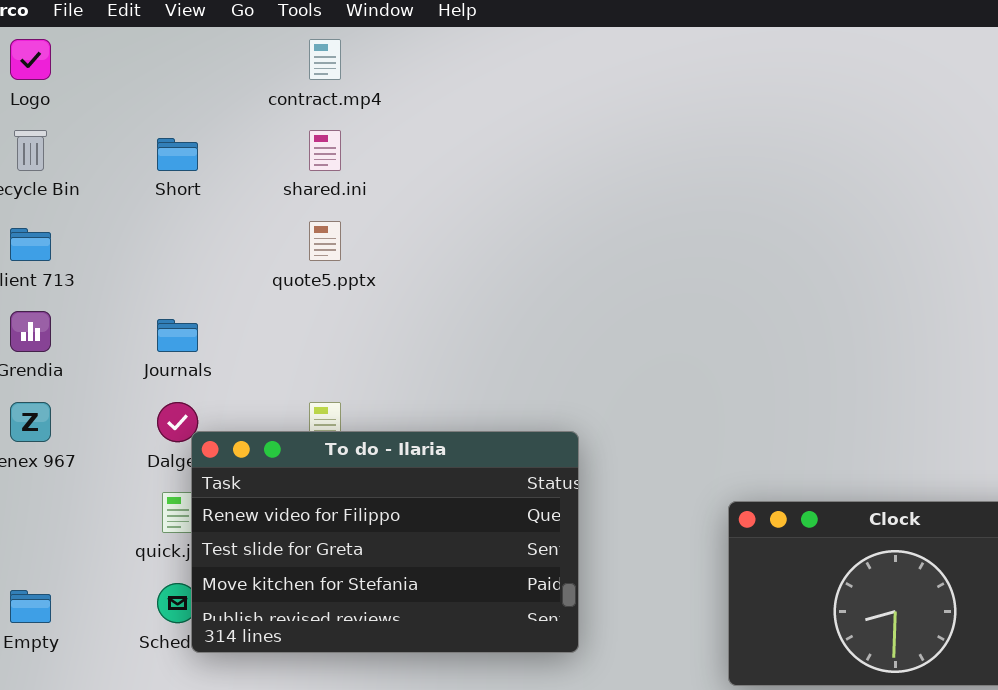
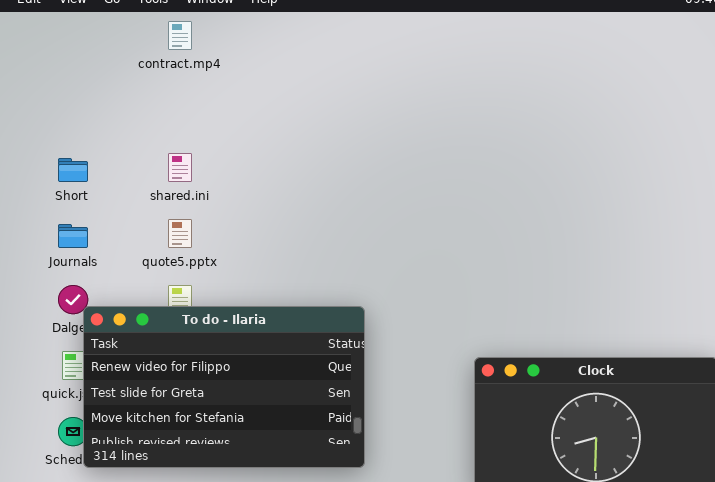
shared.ini: [309,130,341,171] -> [168,153,192,182], moved
Short: [157,138,198,171] -> [58,158,88,182], moved
quote5.pptx: [309,221,341,261] -> [168,219,192,248], moved

